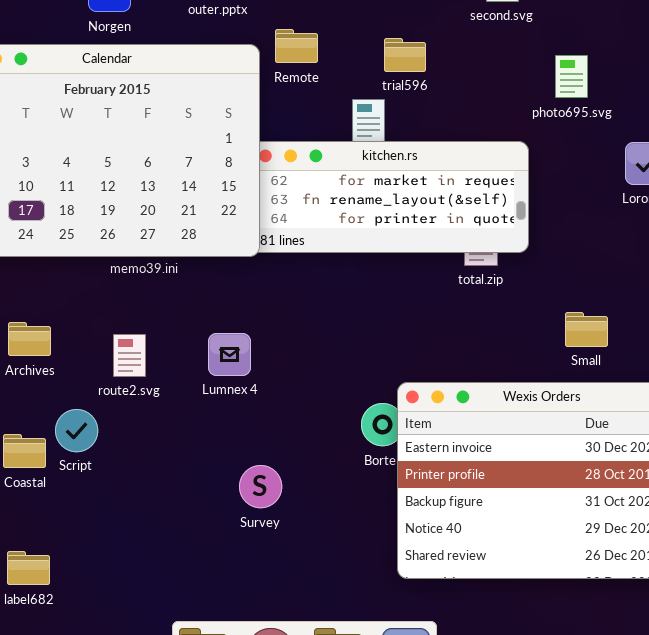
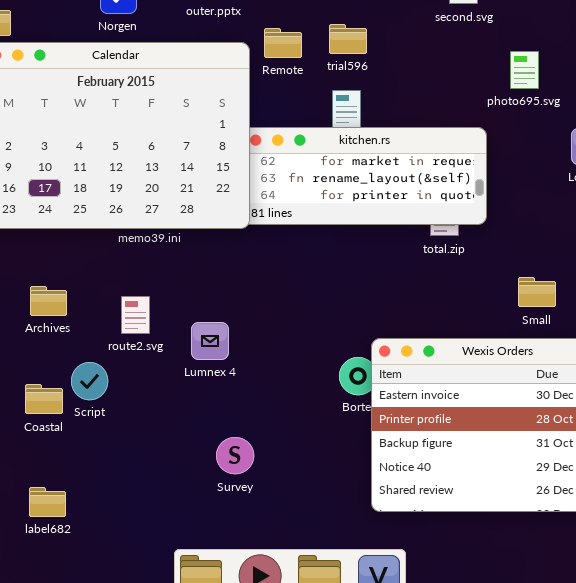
trial596: [384,38,426,72] -> [329,24,367,54], moved
Lumnex 4: [208,333,251,376] -> [191,322,229,360], moved
Survey: [239,465,282,508] -> [216,437,254,474], moved

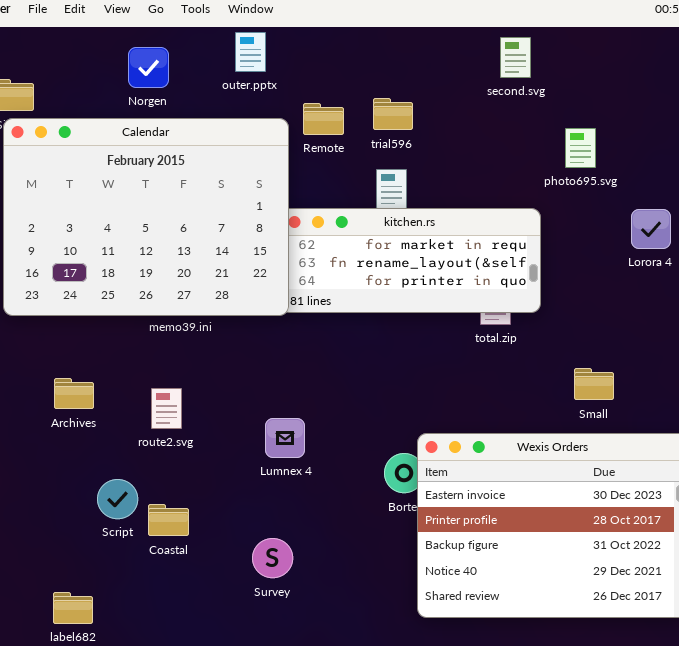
Lumnex 4: [191,322,229,360] -> [265,418,305,458], moved
Script: [71,362,108,400] -> [97,479,138,519], moved
Coastal: [25,384,63,414] -> [148,504,189,536], moved

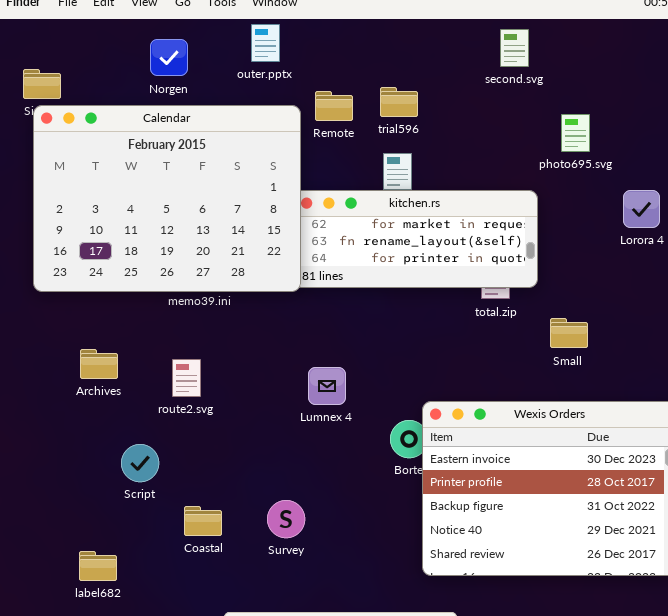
Small: [574,368,614,400] -> [550,318,588,348], moved
Lumnex 4: [265,418,305,458] -> [308,367,346,405], moved
Coastal: [148,504,189,536] -> [184,506,222,536], moved

